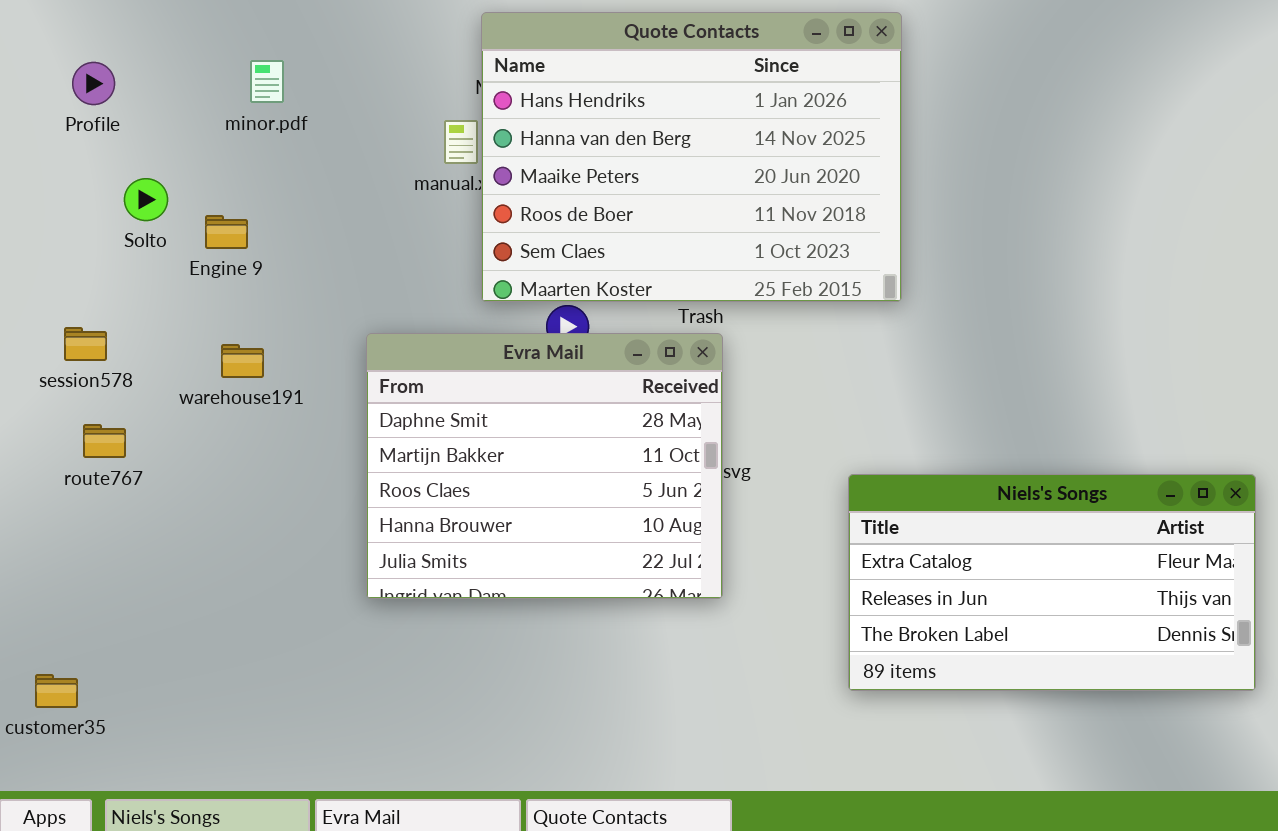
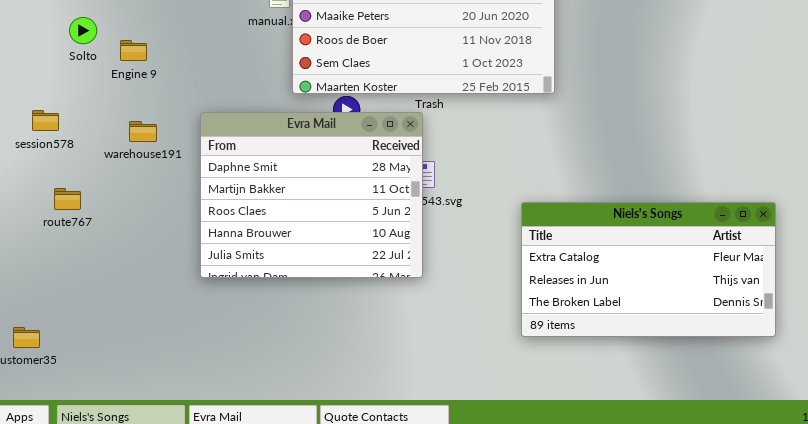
Evra Mail: [366,333,723,599] -> [200,112,423,278], moved
route767: [83,424,126,458] -> [54,188,81,210], moved

